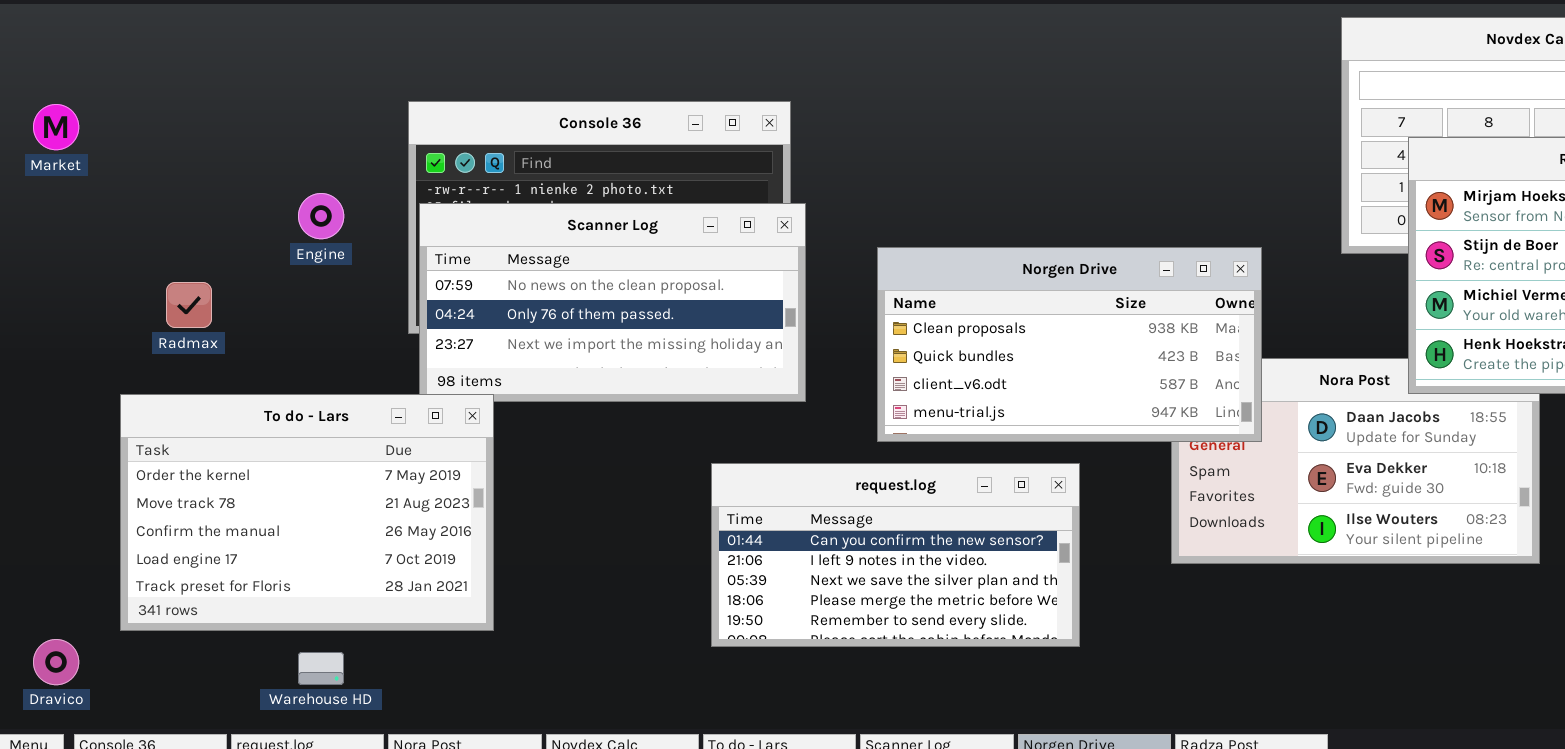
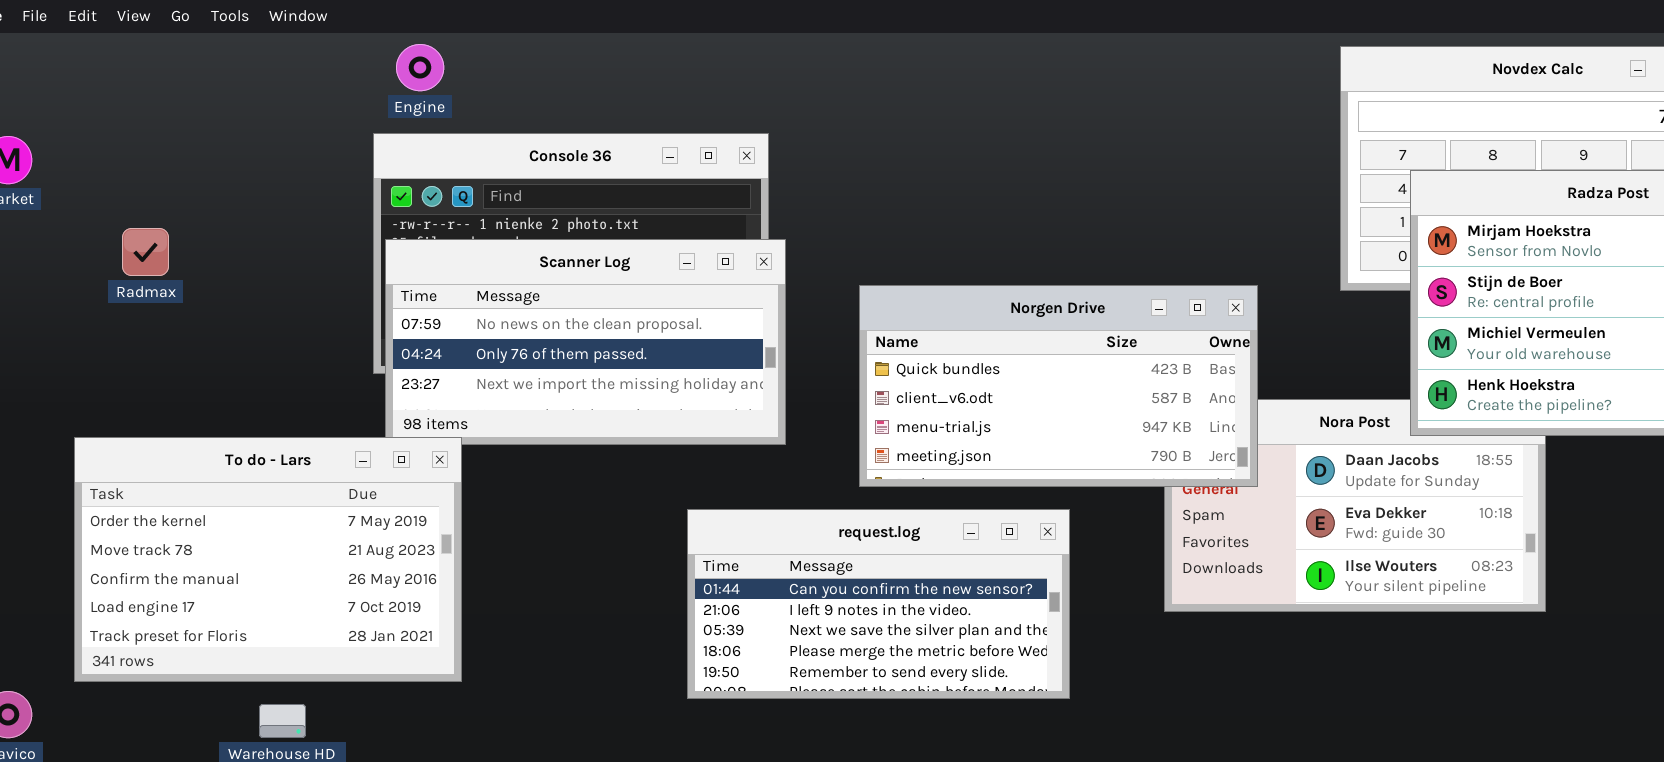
Engine: [298,193,344,239] -> [396,44,444,91], moved
Norgen Drive: [877,247,1262,442] -> [859,285,1258,487], scrolled down 1 row
Radmax: [166,282,212,328] -> [122,228,169,276], moved

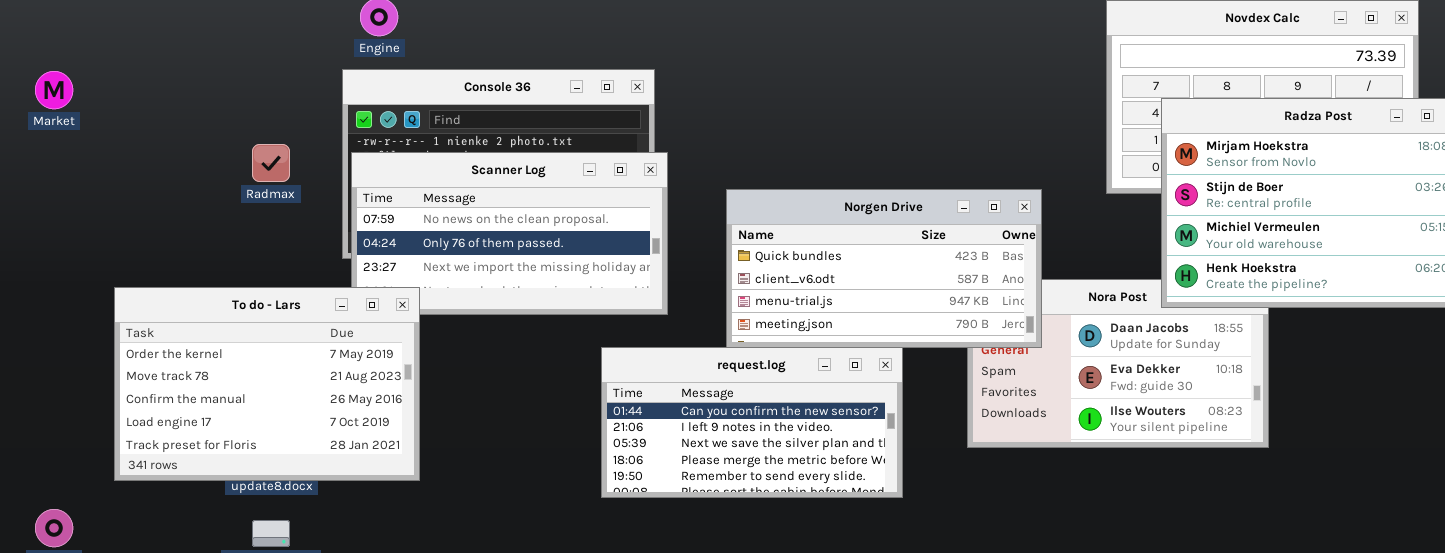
Radmax: [122,228,169,276] -> [252,144,290,182], moved
To do - Lars: [74,437,462,682] -> [114,287,420,481], moved
request.log: [687,509,1070,699] -> [601,347,903,498], moved

